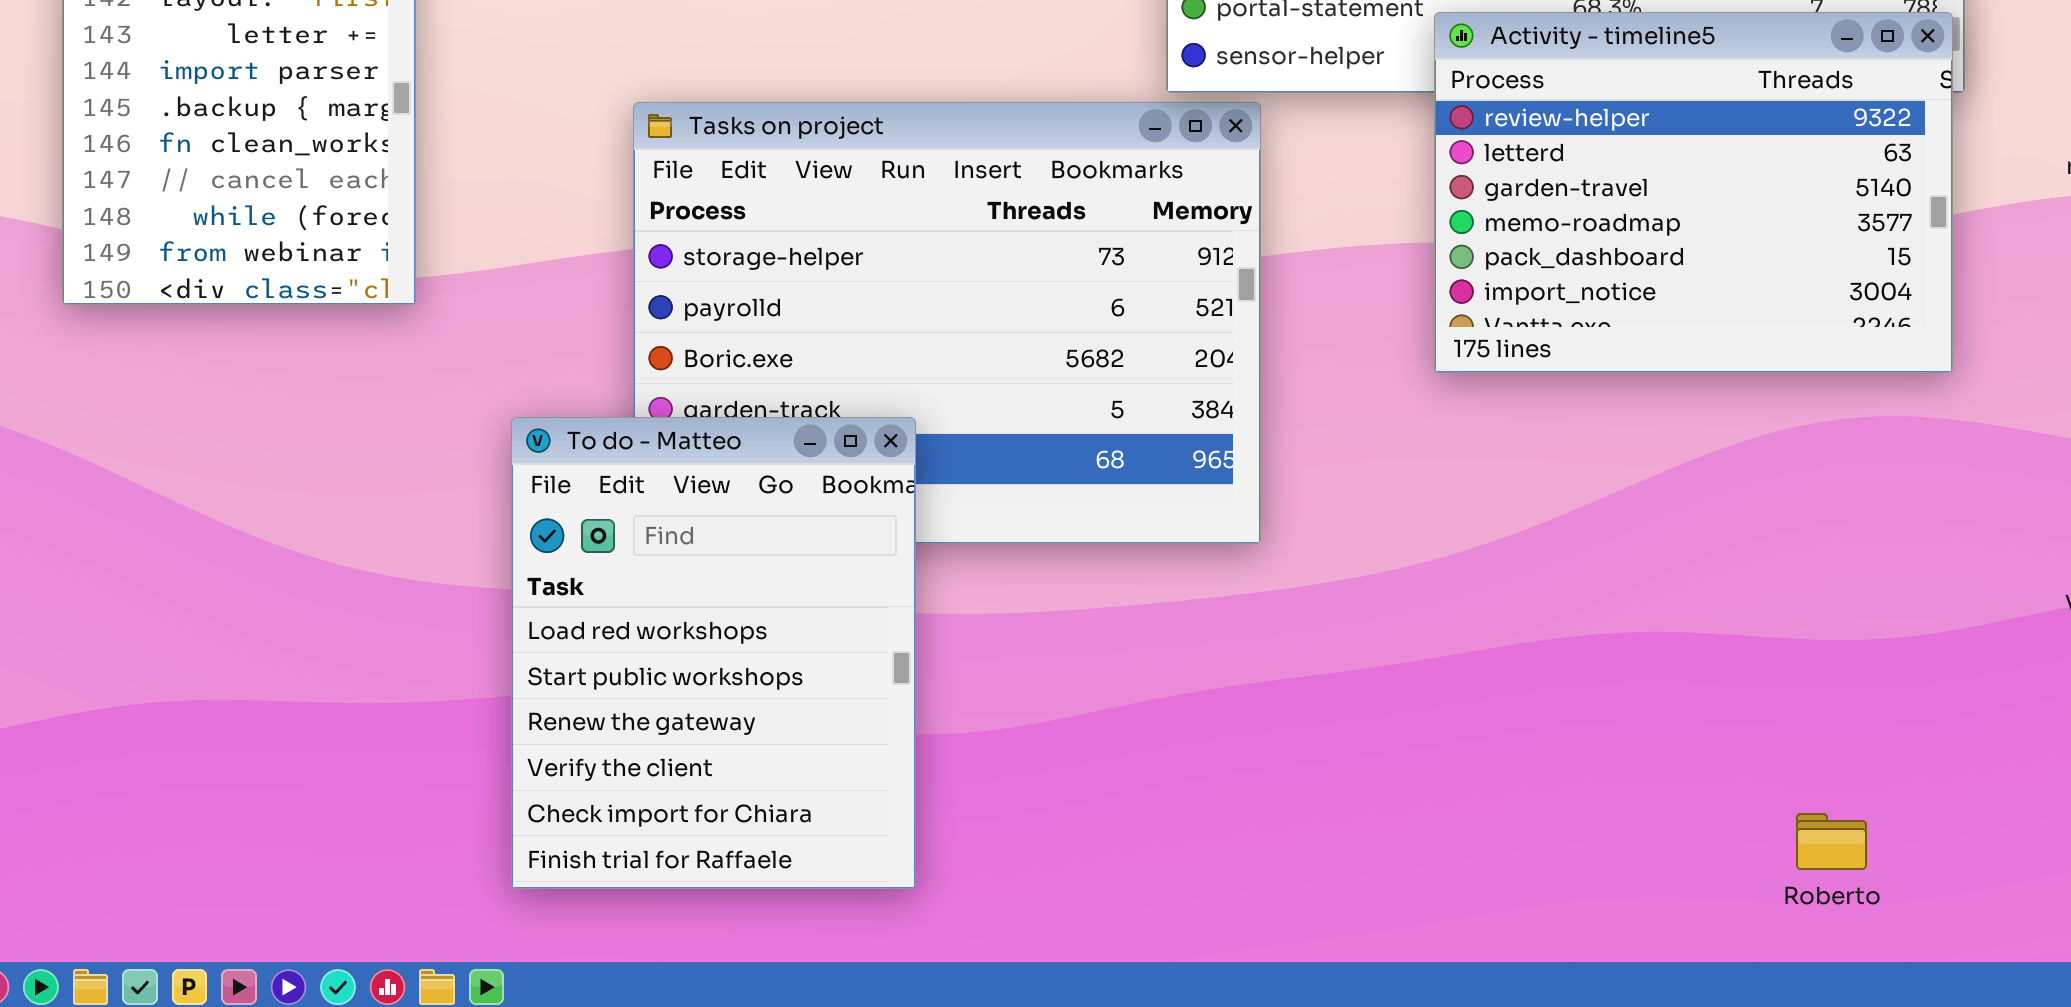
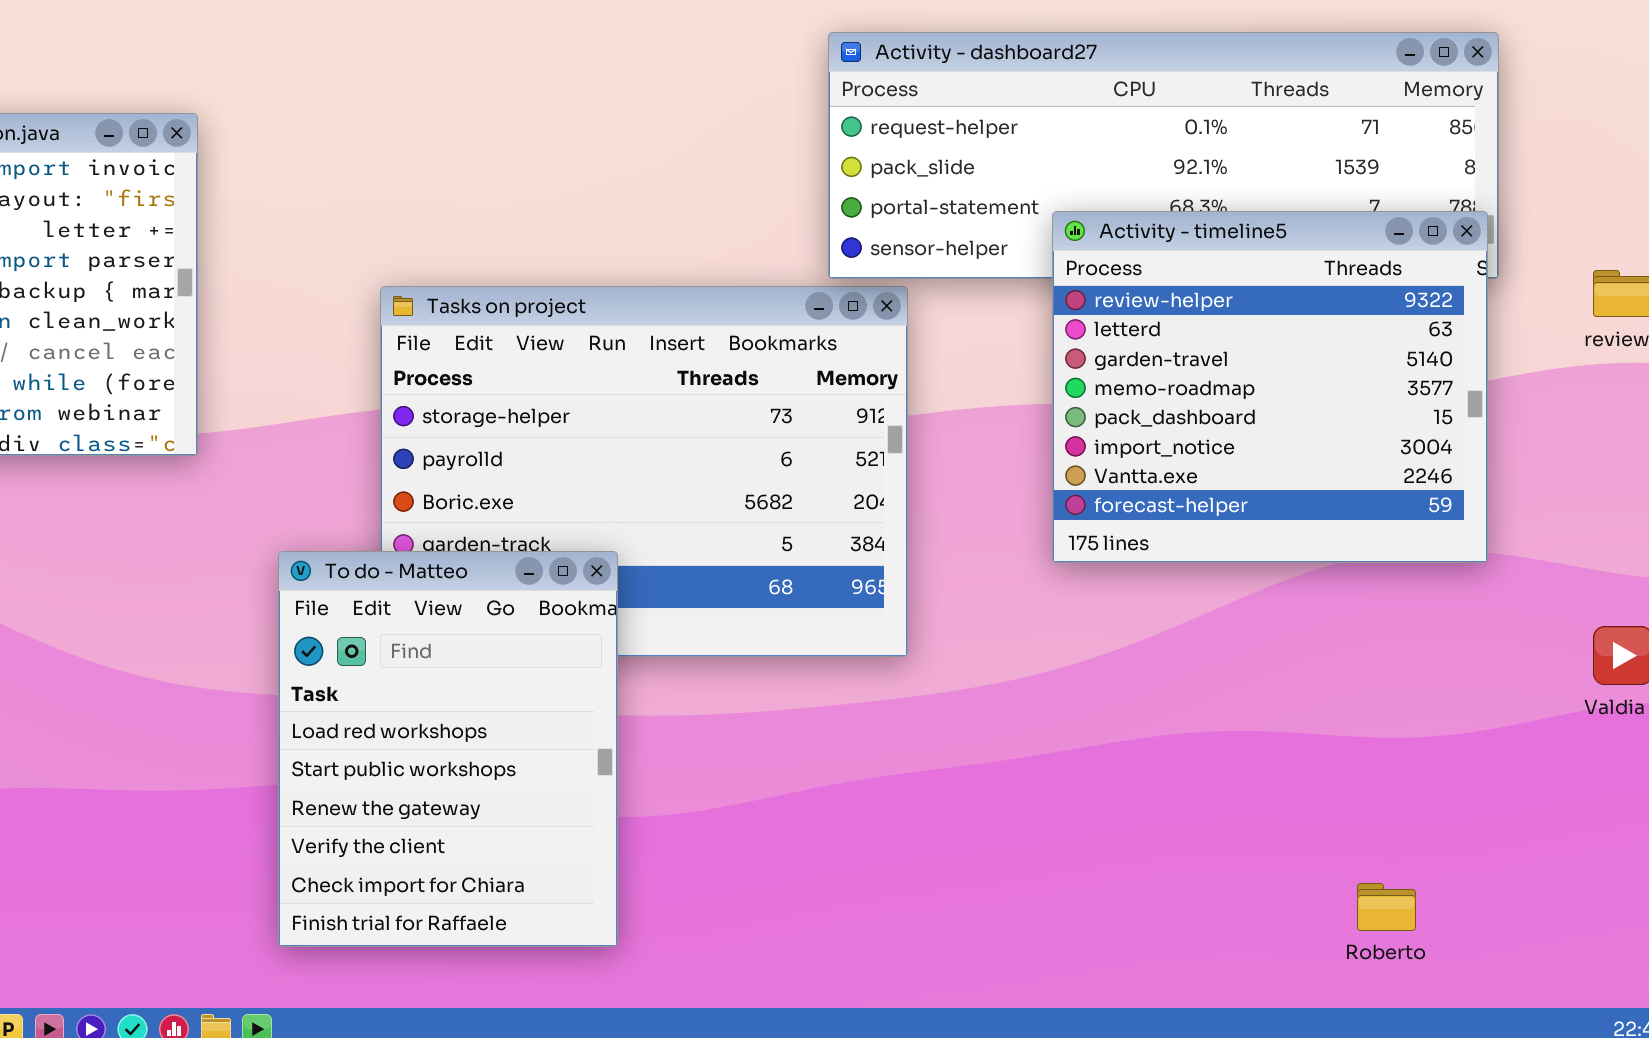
Activity - timeline5: [1434,12,1953,373] -> [1052,211,1488,563], resized

